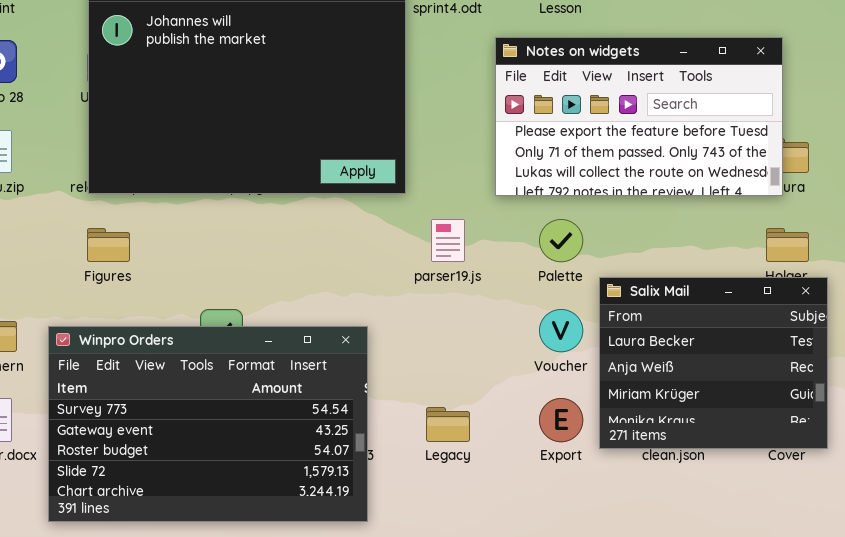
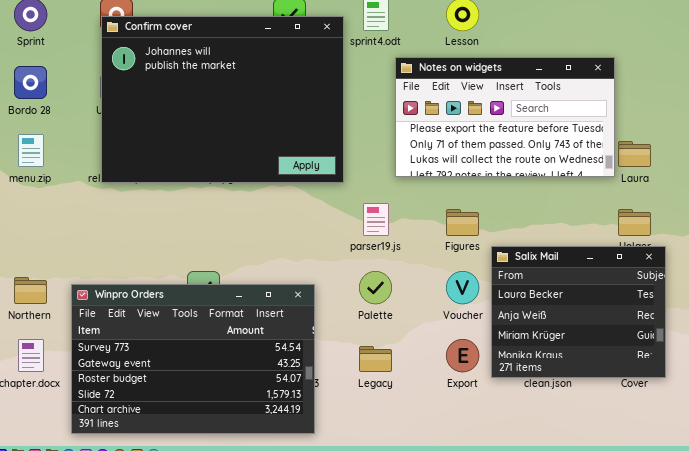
Notes on widgets: [495,37,783,196] -> [395,57,615,177], moved
Palette: [539,219,583,262] -> [359,271,392,304], moved
Figures: [87,228,130,262] -> [446,209,479,236], moved

